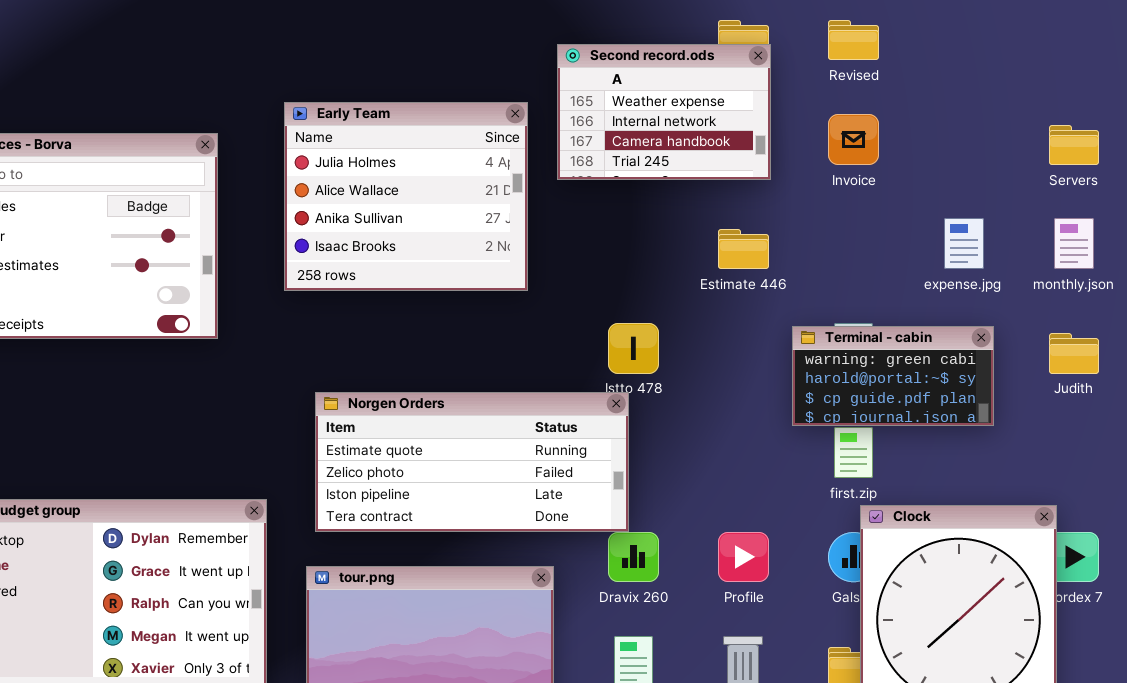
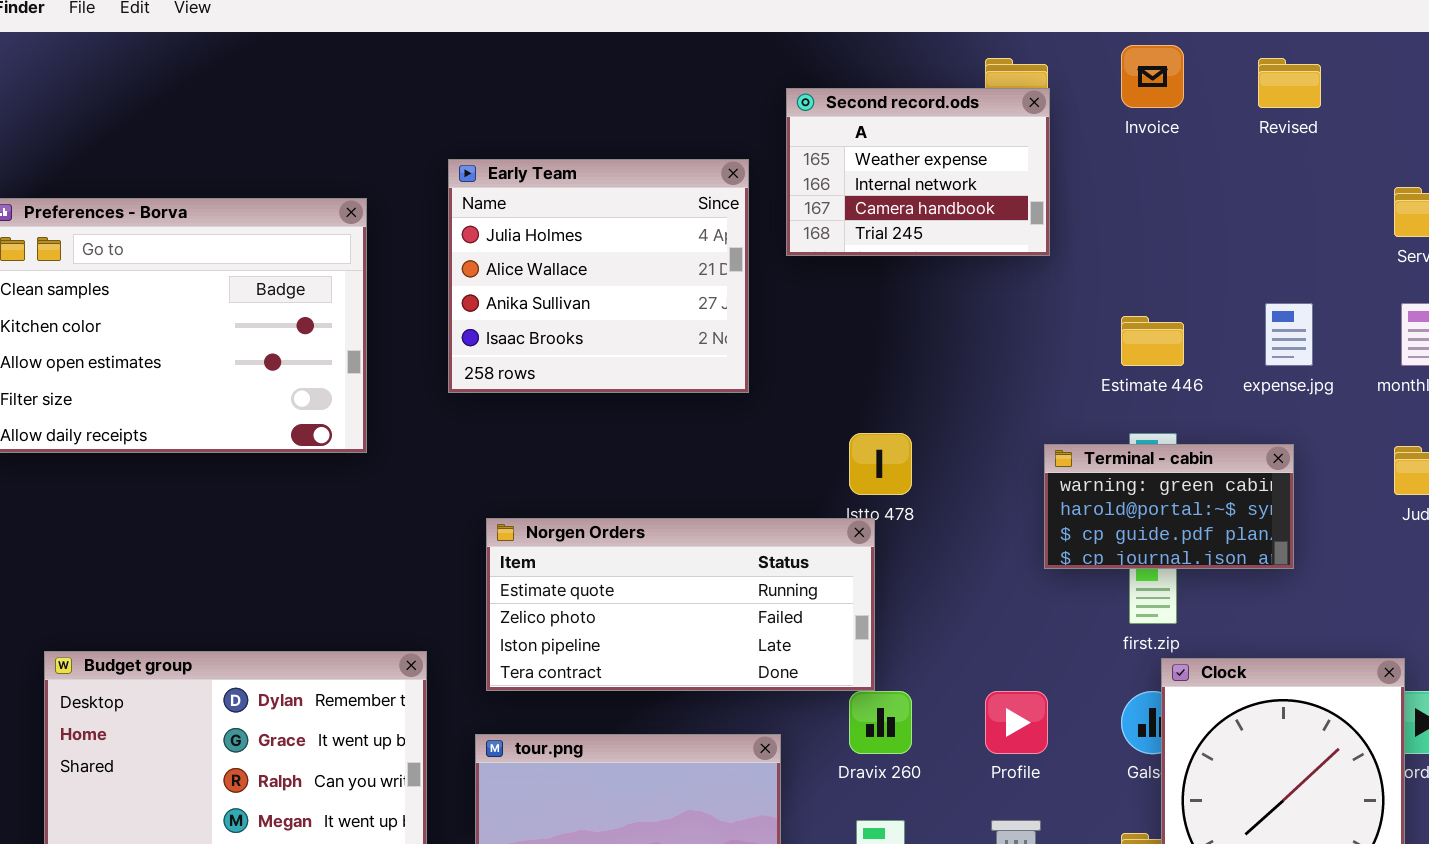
Revised: [828,20,879,60] -> [1258,58,1321,108], moved
Invoice: [828,114,879,165] -> [1121,45,1184,108], moved
Estimate 446: [718,229,769,269] -> [1121,316,1184,366], moved
Terminal - cabin: [792,326,994,426] -> [1044,444,1294,569], moved

